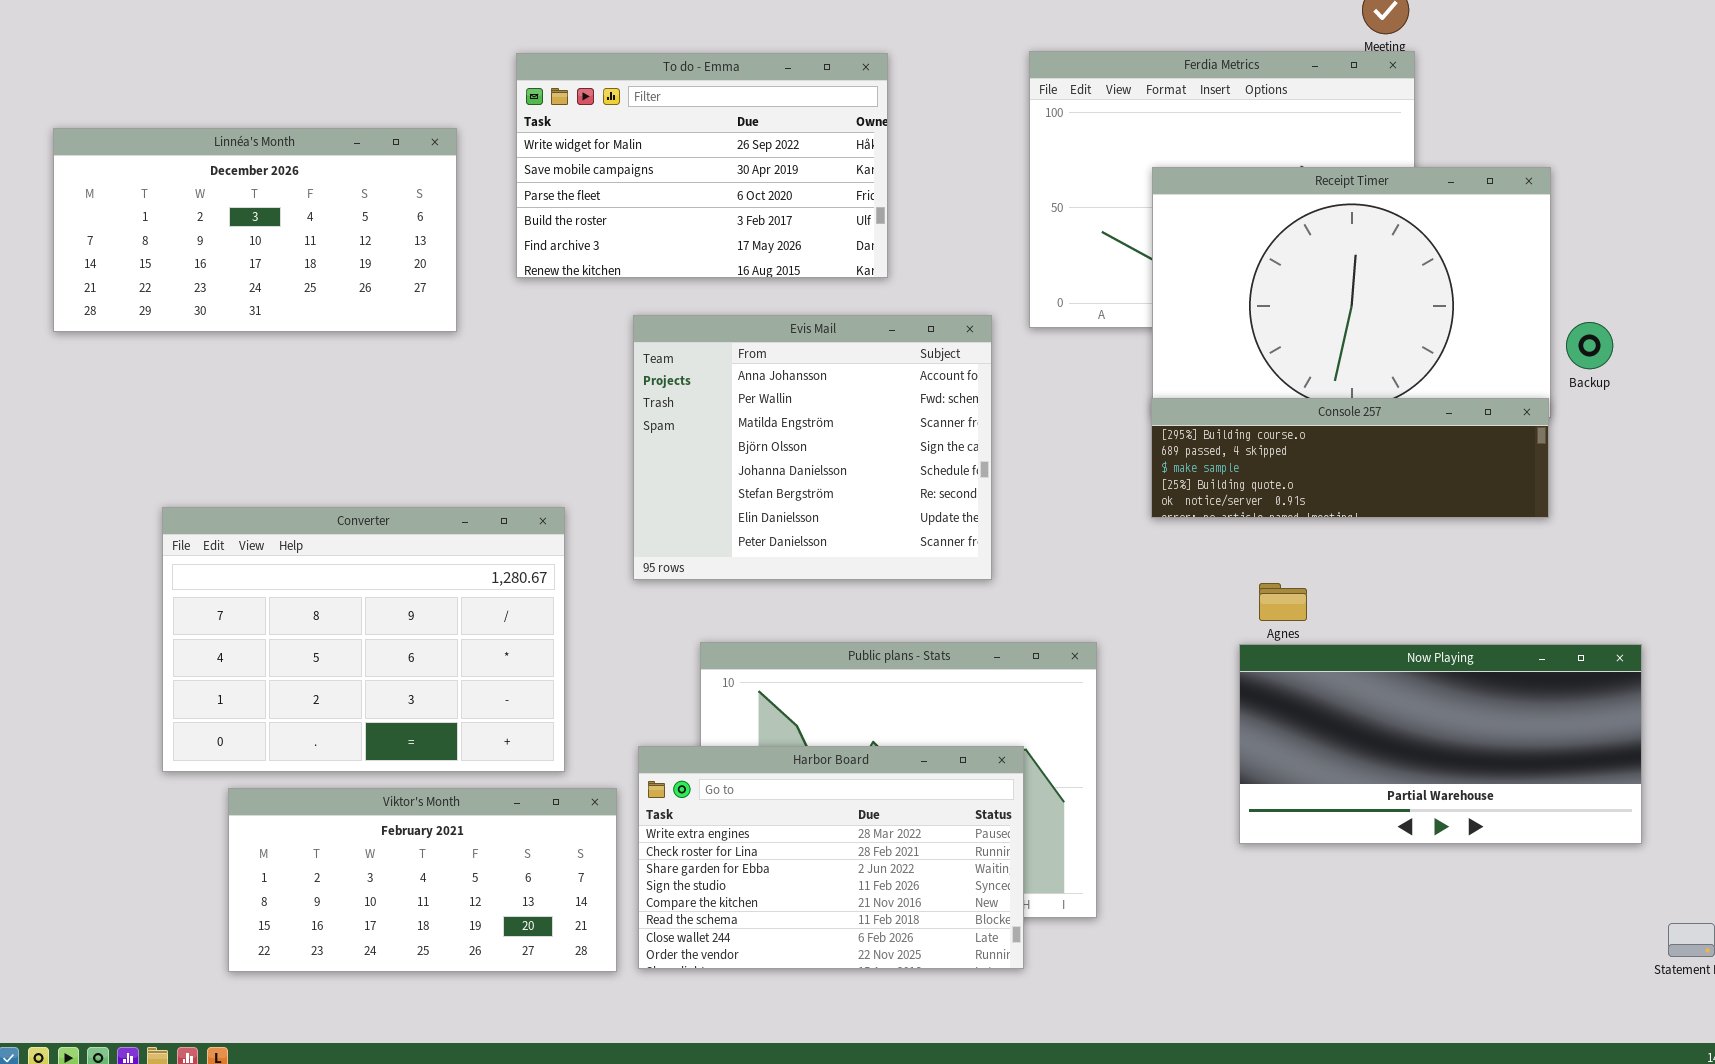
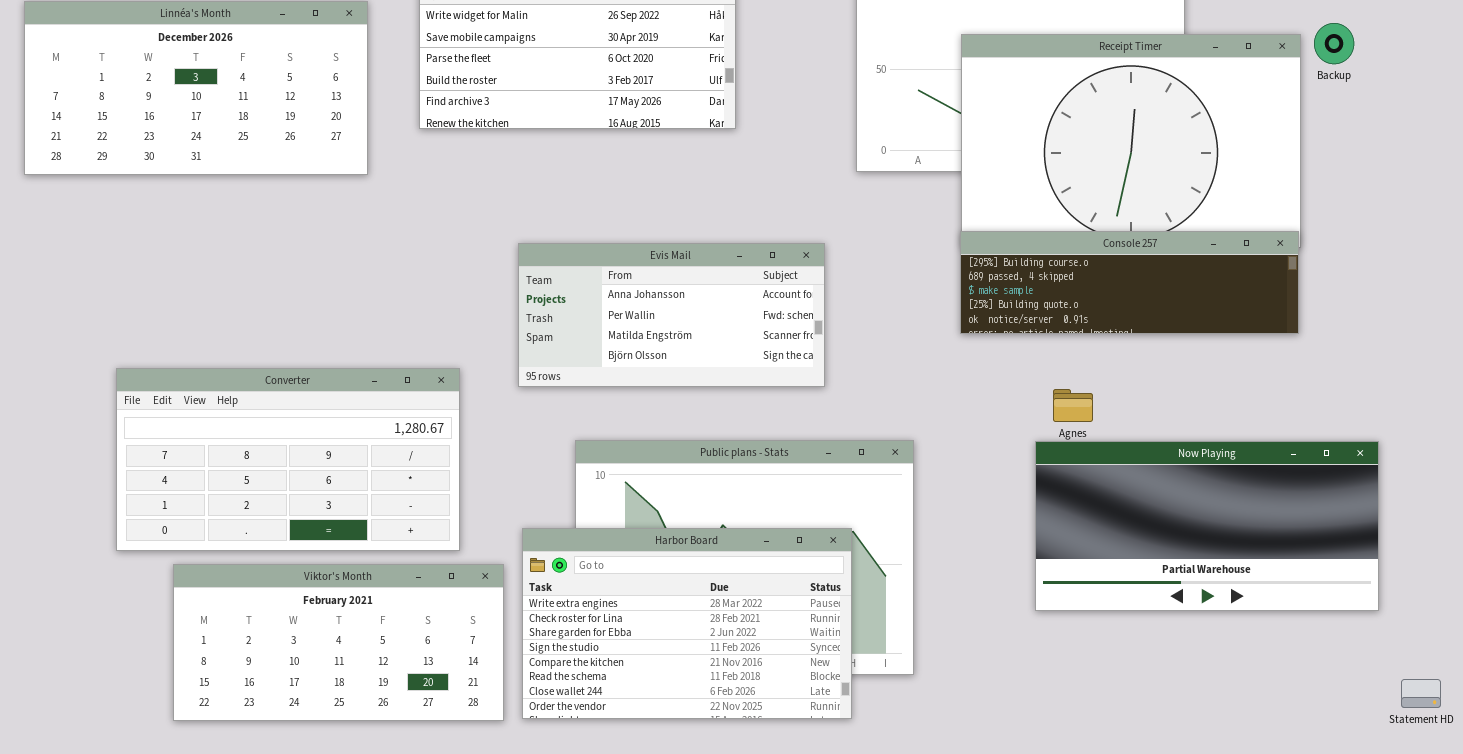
Evis Mail: [633,315,992,580] -> [518,243,825,387], resized
Backup: [1566,322,1613,369] -> [1314,23,1354,64], moved
Converter: [162,507,565,772] -> [116,368,460,551], resized

